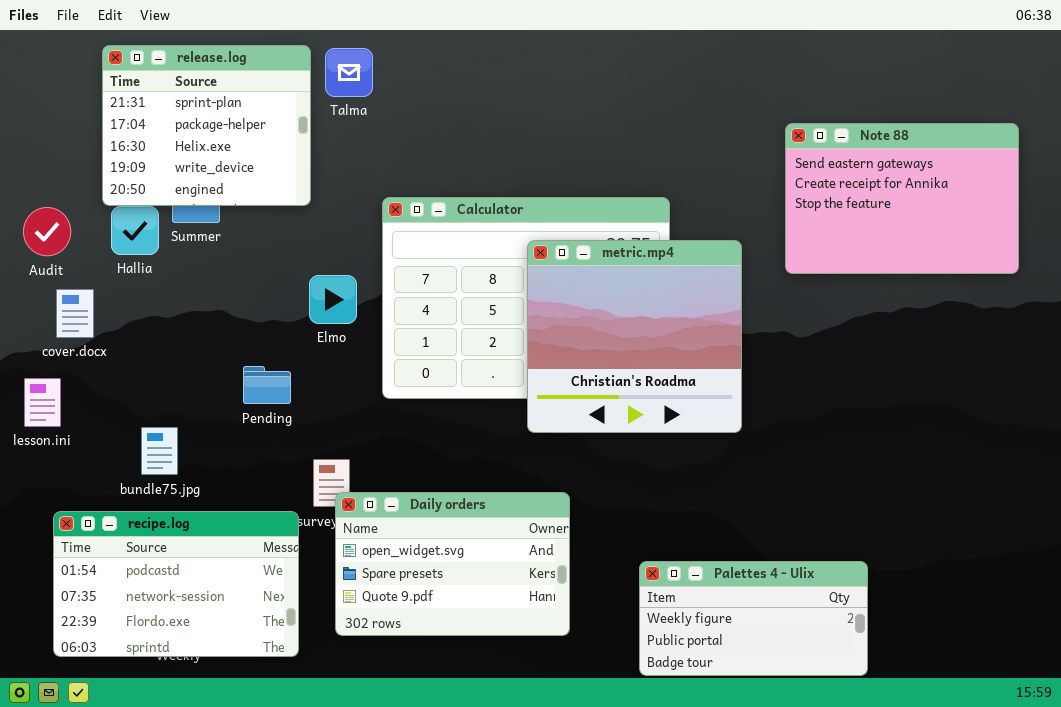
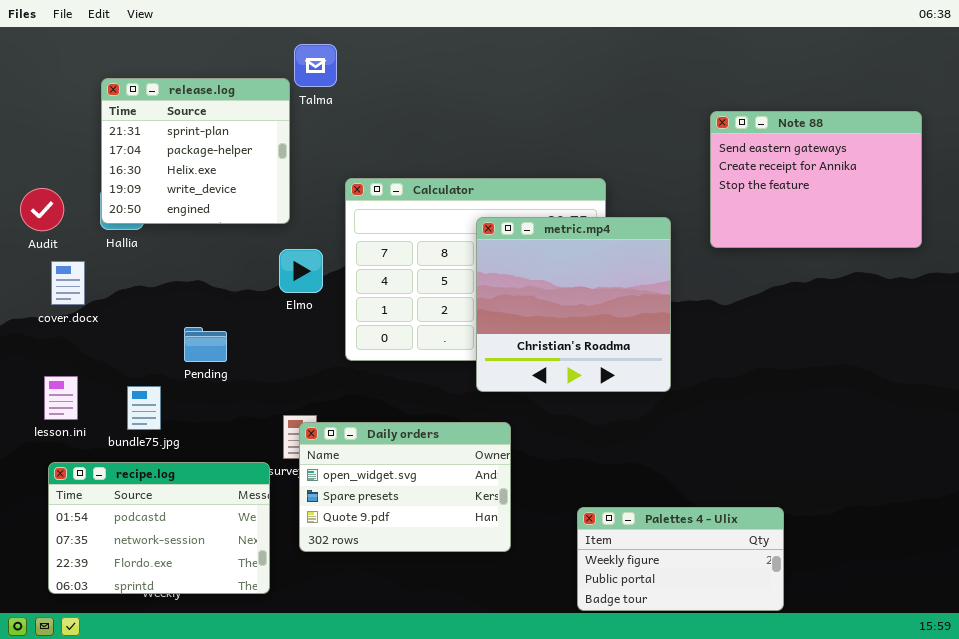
release.log: [102,45,311,206] -> [101,78,290,224], moved
Pending: [243,366,291,404] -> [184,327,227,362], moved
lesson.ini: [24,378,61,427] -> [44,376,78,420], moved
Daily orders: [335,492,570,636] -> [299,422,511,552], moved

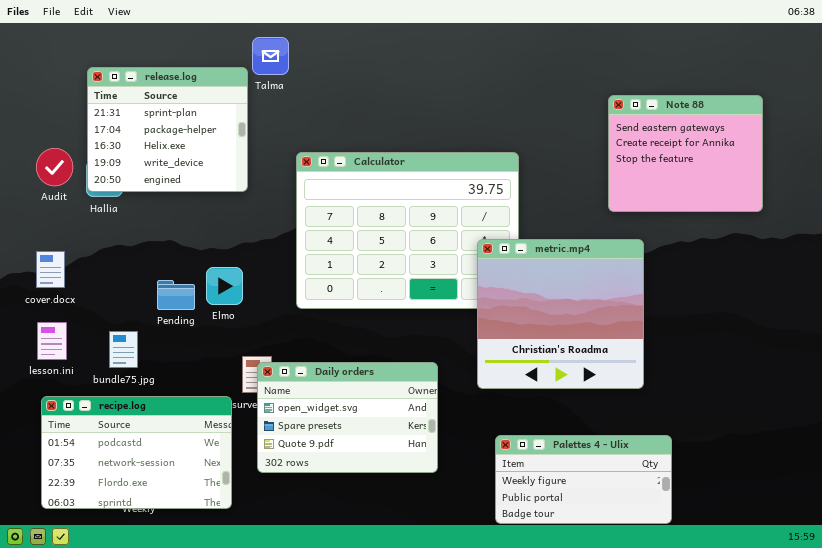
Note 88: [710,111,922,248] -> [608,95,763,212], resized
Audit: [20,188,64,231] -> [36,148,73,186], moved
metric.mp4: [476,217,671,392] -> [477,239,644,389], moved
Elmo: [279,249,323,293] -> [206,267,243,305], moved
cover.docx: [51,261,85,305] -> [36,251,65,288], moved

